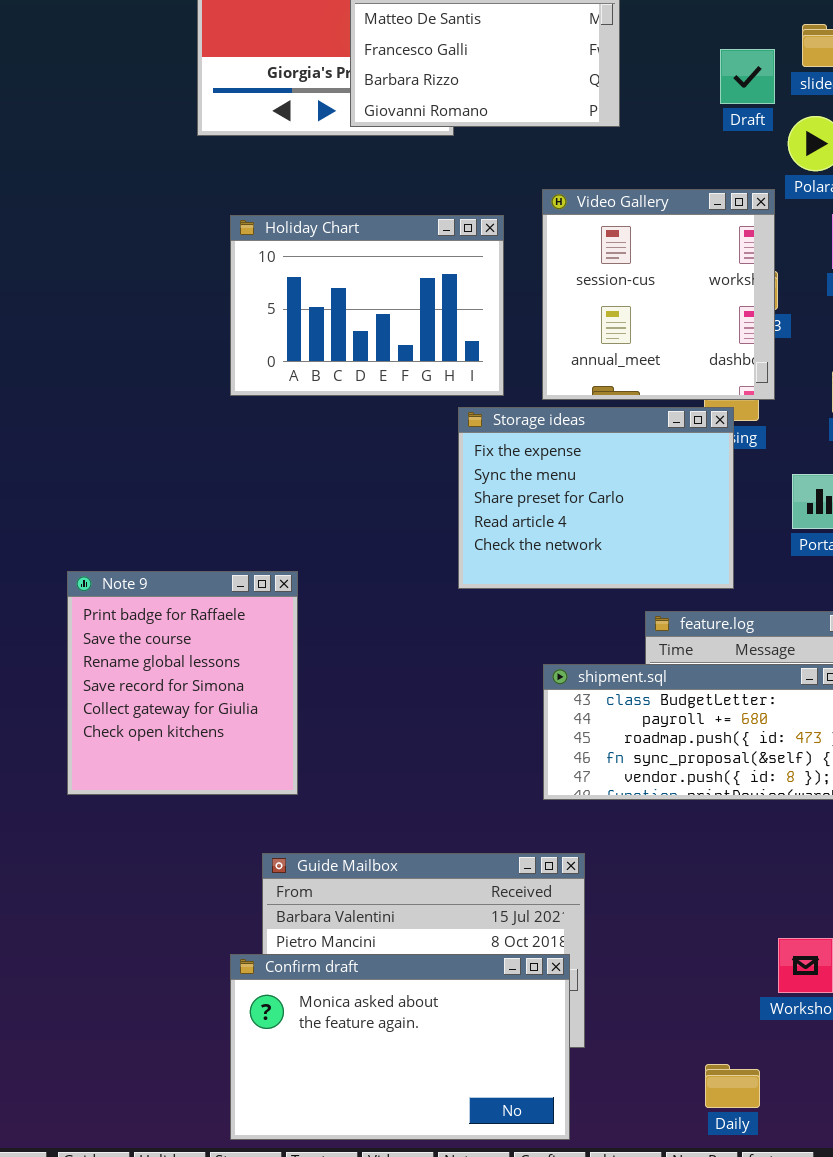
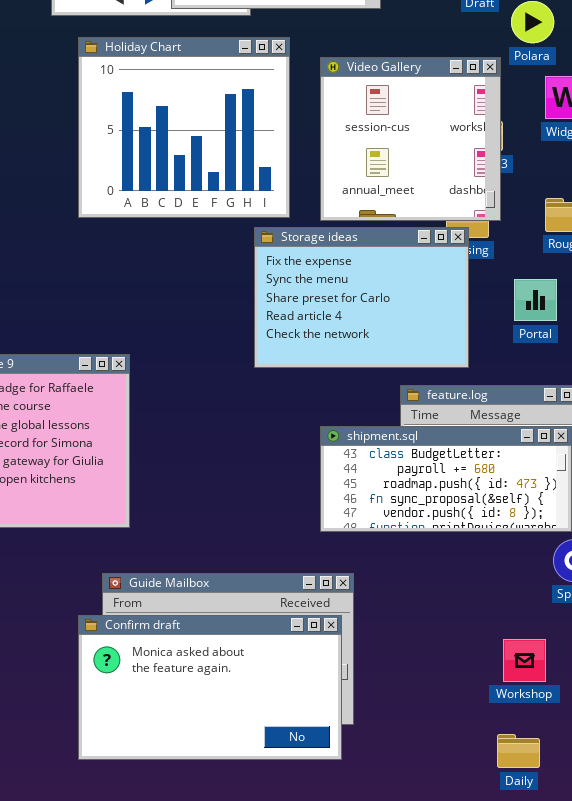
Holiday Chart: [230,215,504,396] -> [78,37,290,218], resized
Confirm draft: [230,954,570,1140] -> [78,615,342,760], moved
Daily: [705,1064,760,1108] -> [497,734,540,768], moved

